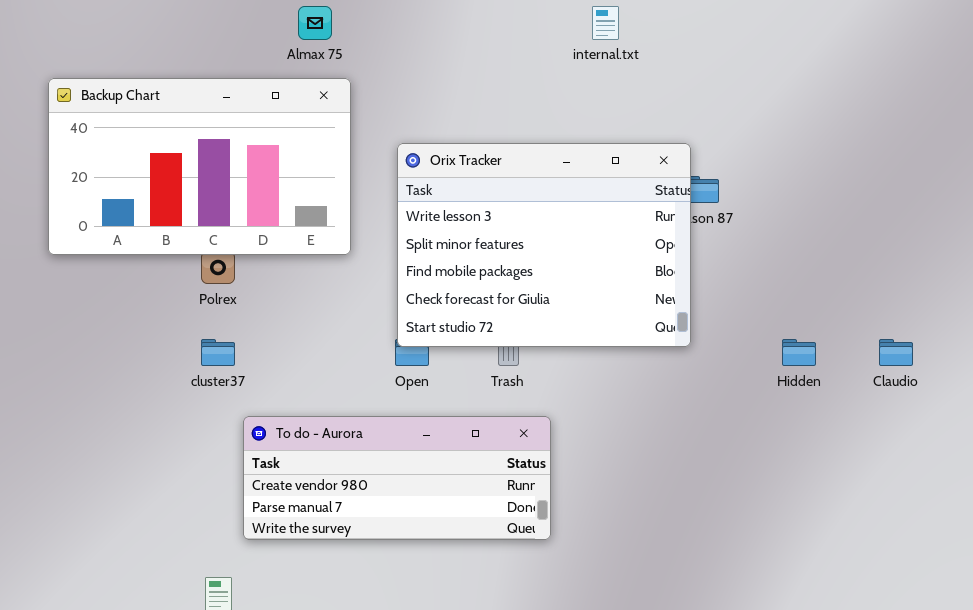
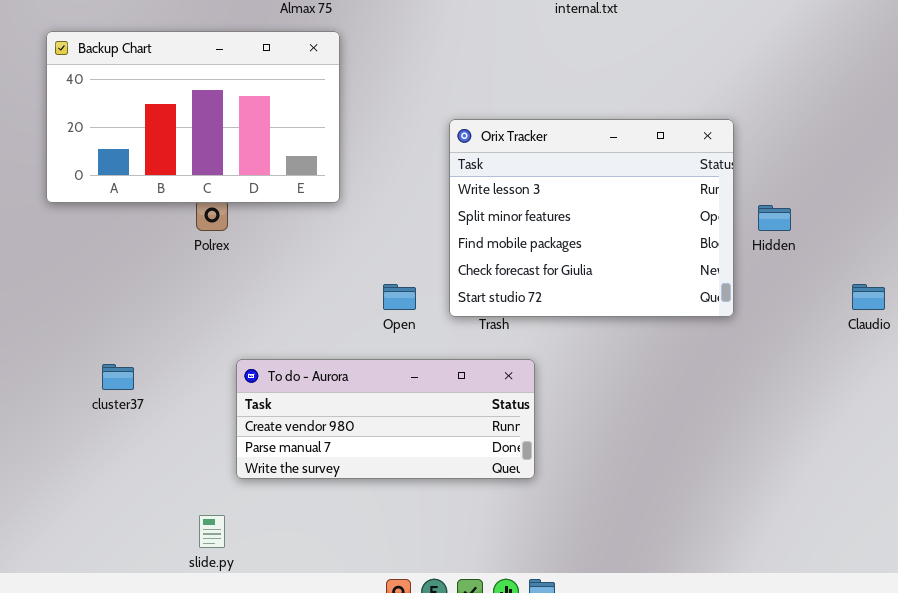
Orix Tracker: [397,143,691,347] -> [449,119,734,317], moved
cluster37: [201,339,235,366] -> [102,364,134,390], moved
Hidden: [782,339,816,366] -> [758,205,791,231], moved

